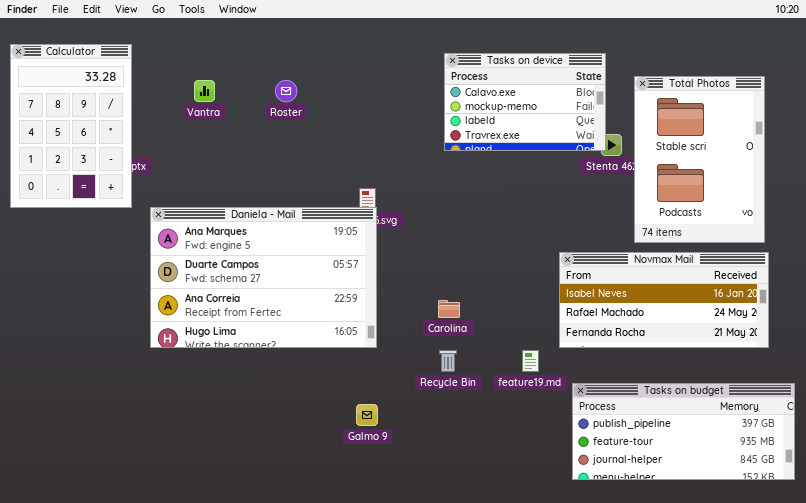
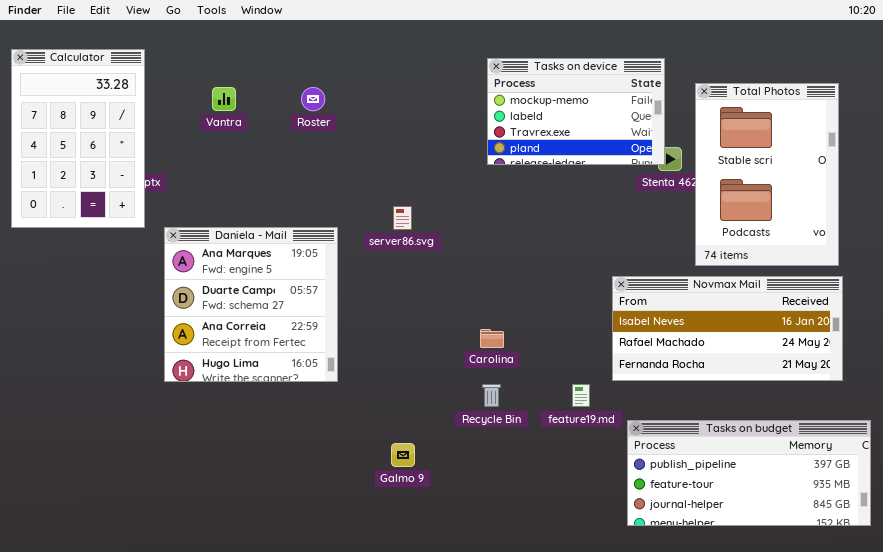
Tasks on device: [444,53,606,151] -> [487,58,665,165], scrolled down 1 row
Daniela - Mail: [150,207,377,348] -> [164,227,338,382], resized

